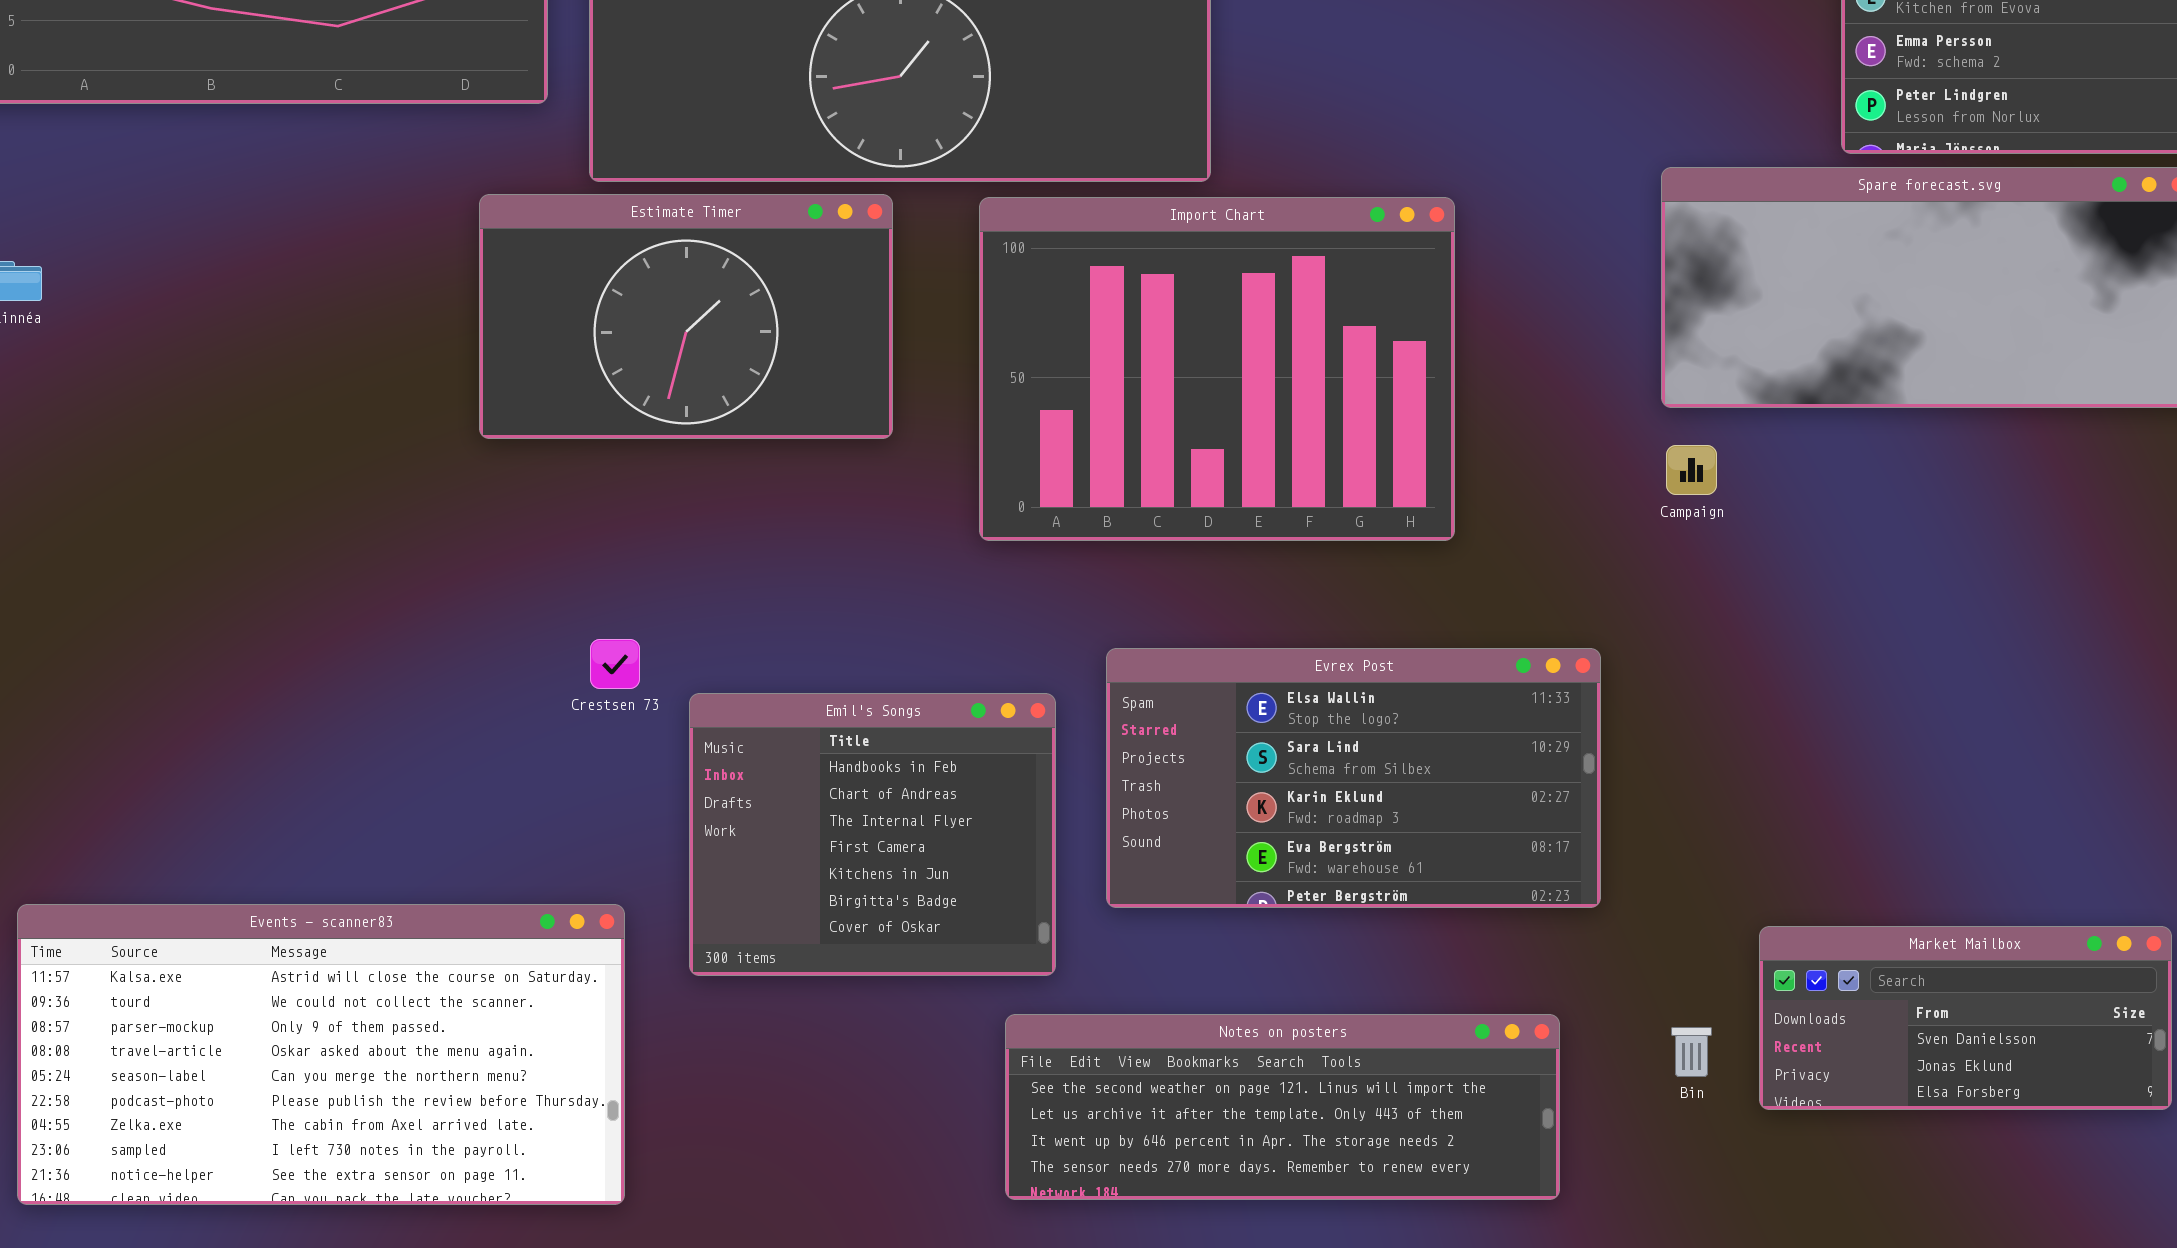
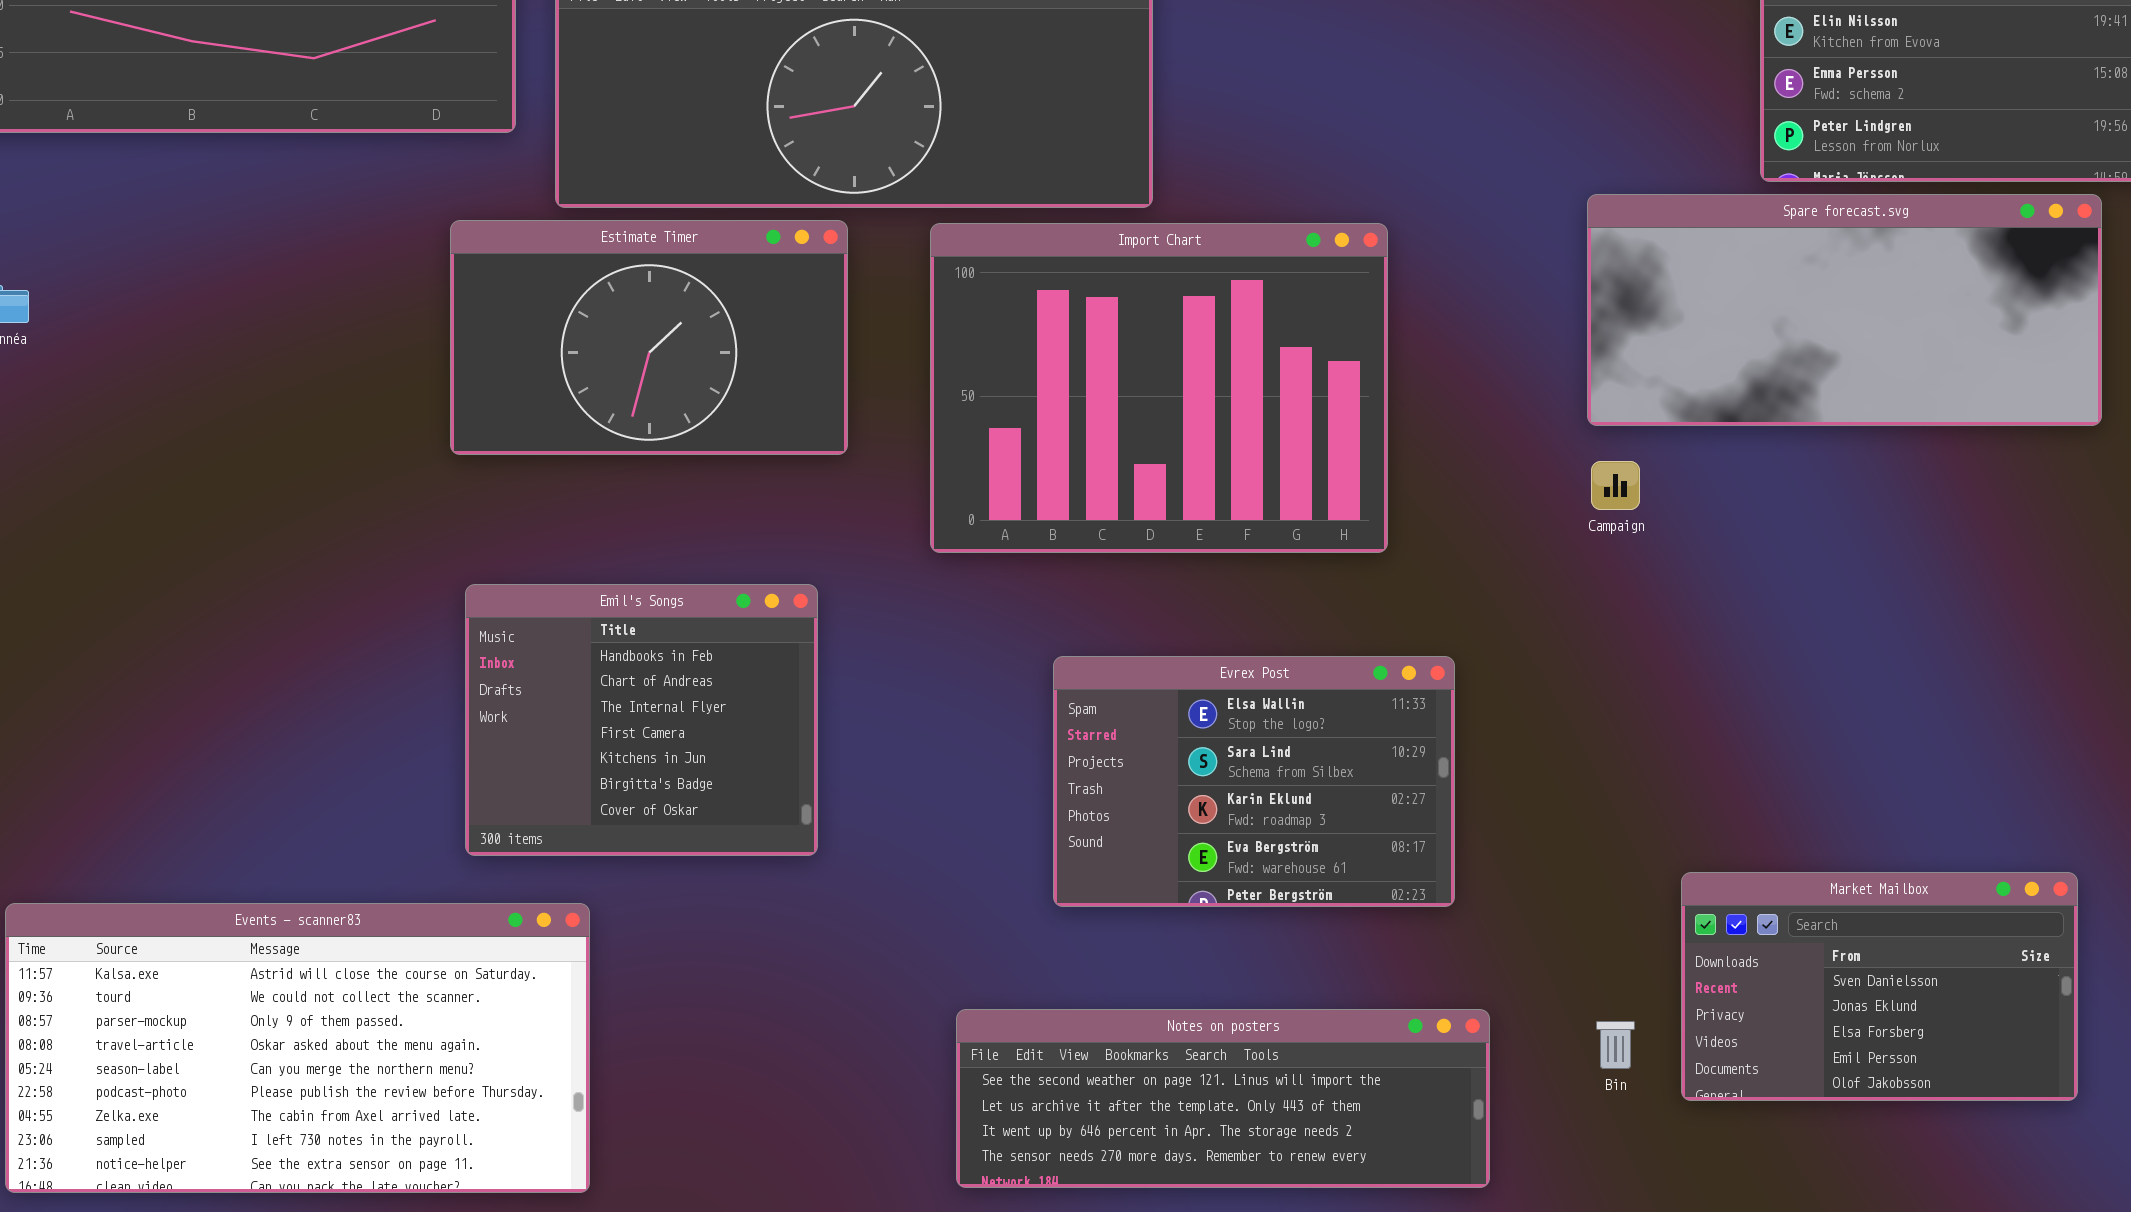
Evrex Post: [1106,648,1601,908] -> [1053,656,1455,907], resized
Emil's Songs: [689,693,1056,976] -> [465,584,818,856], moved
Market Mailbox: [1759,926,2172,1110] -> [1681,872,2078,1101], resized

